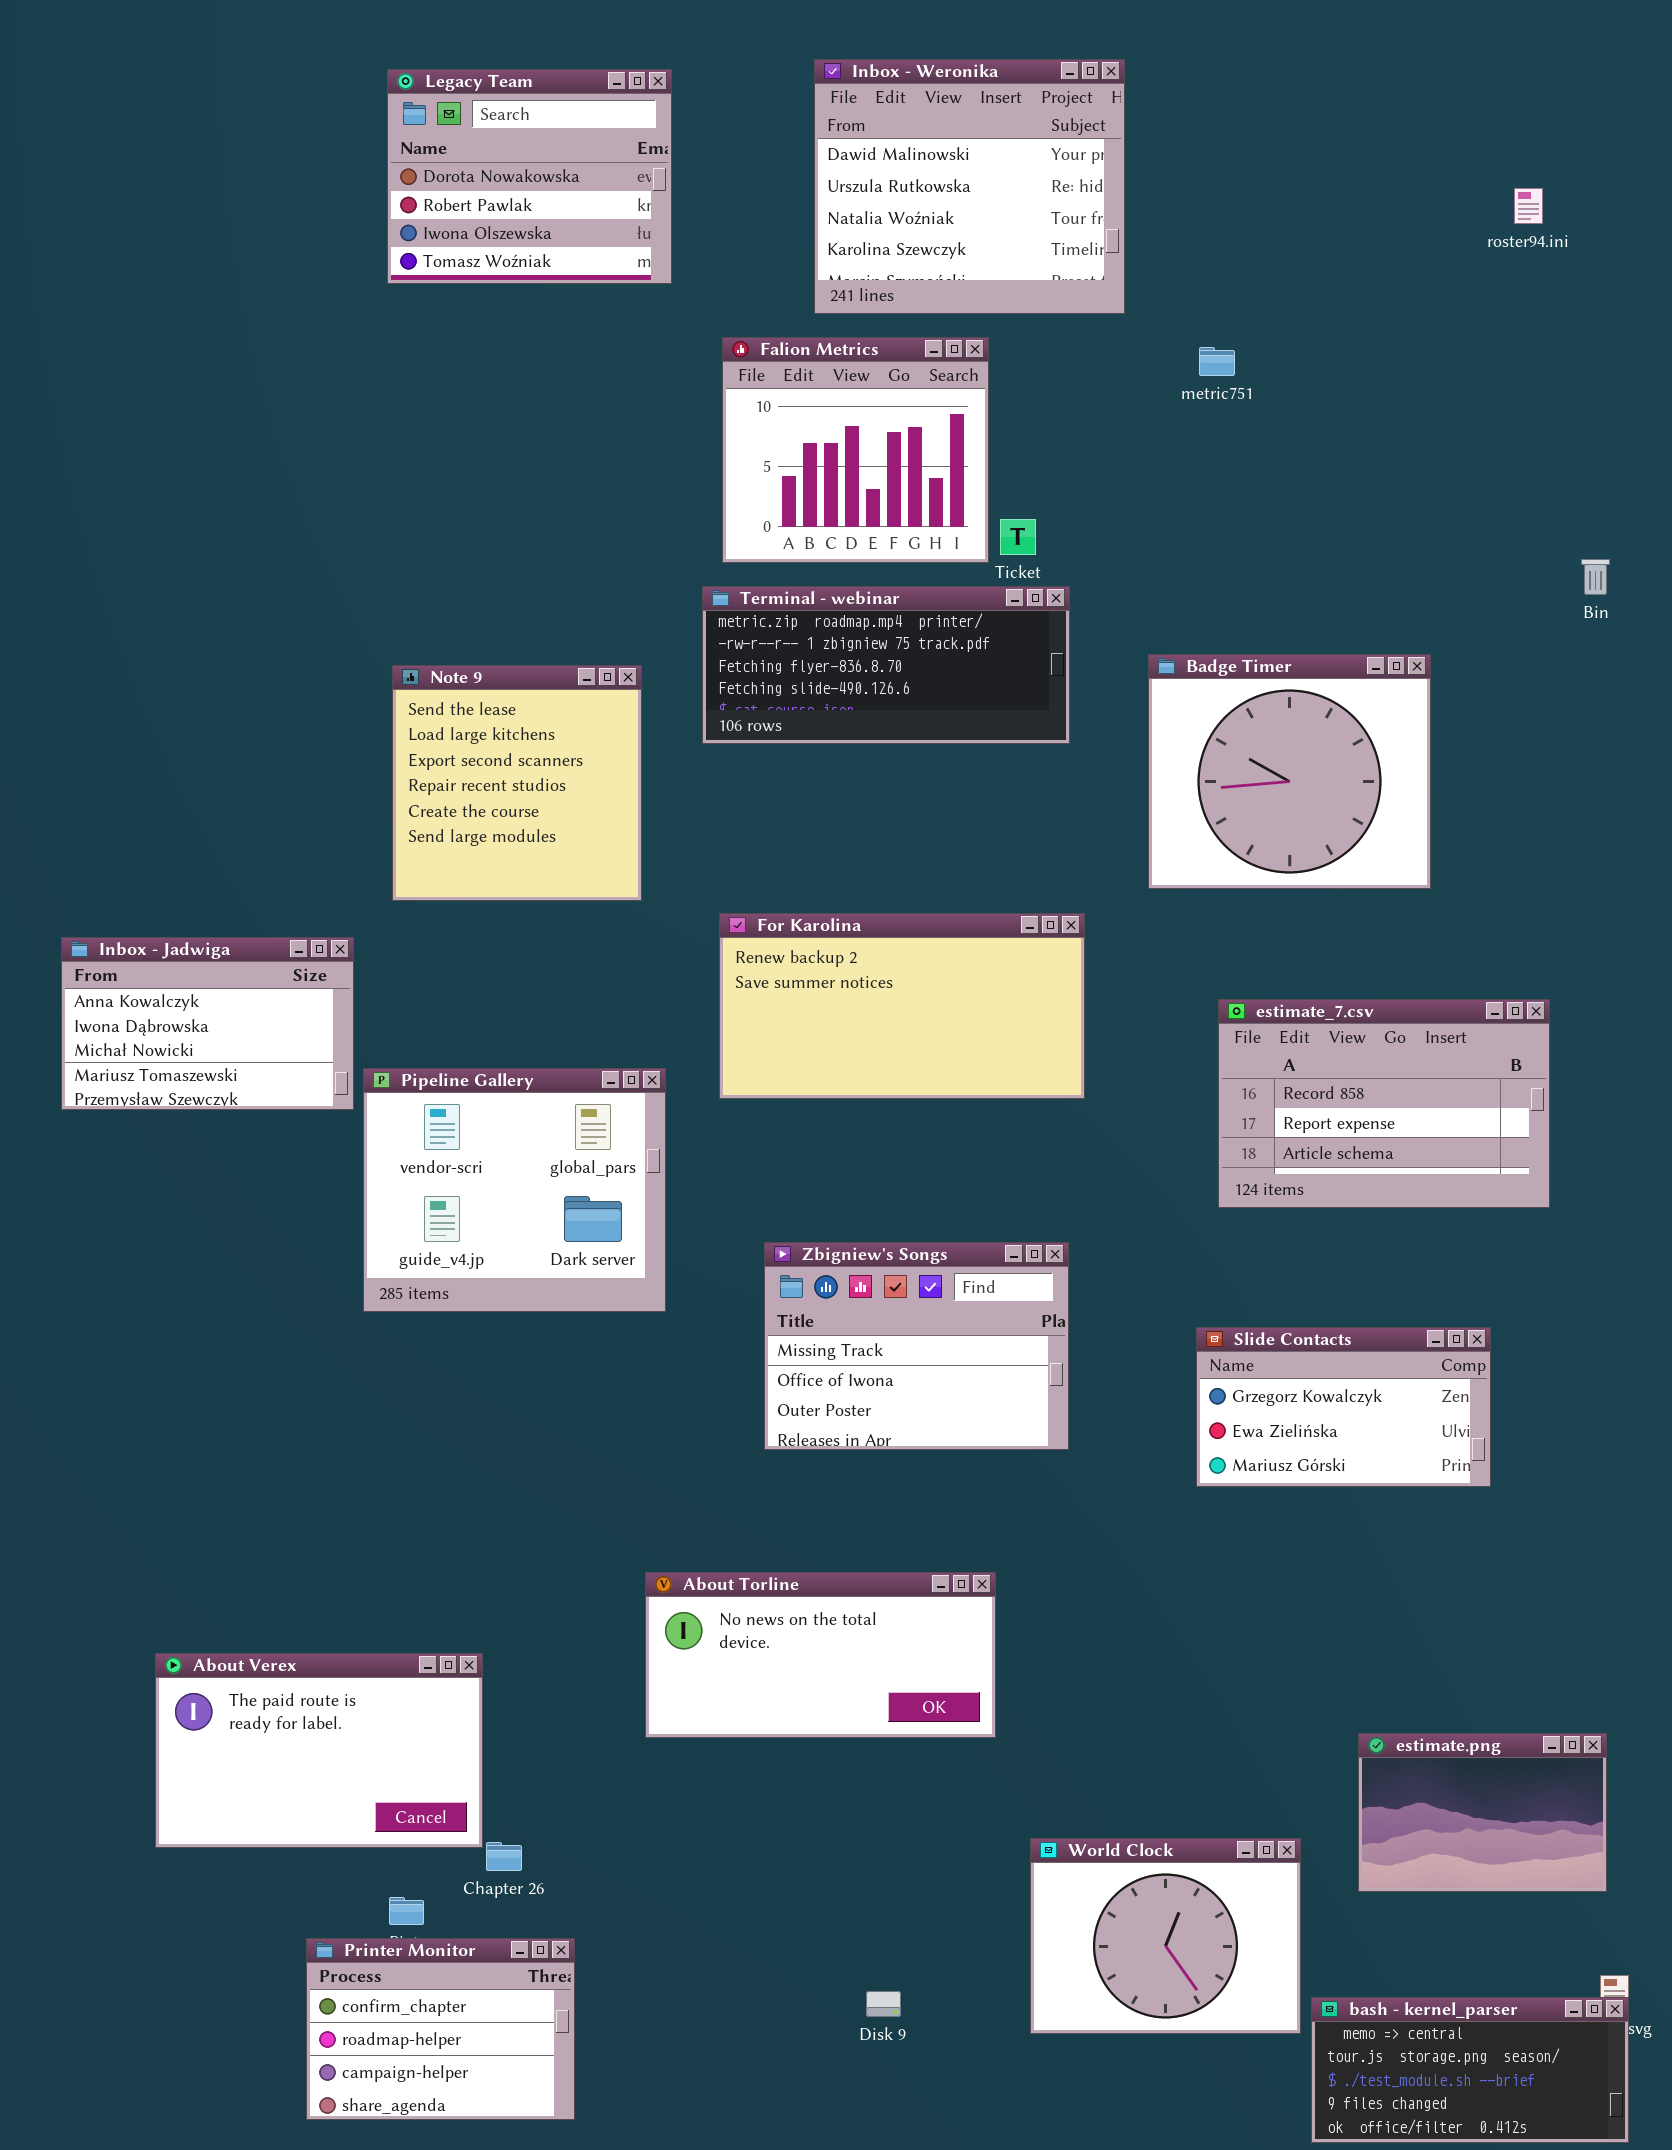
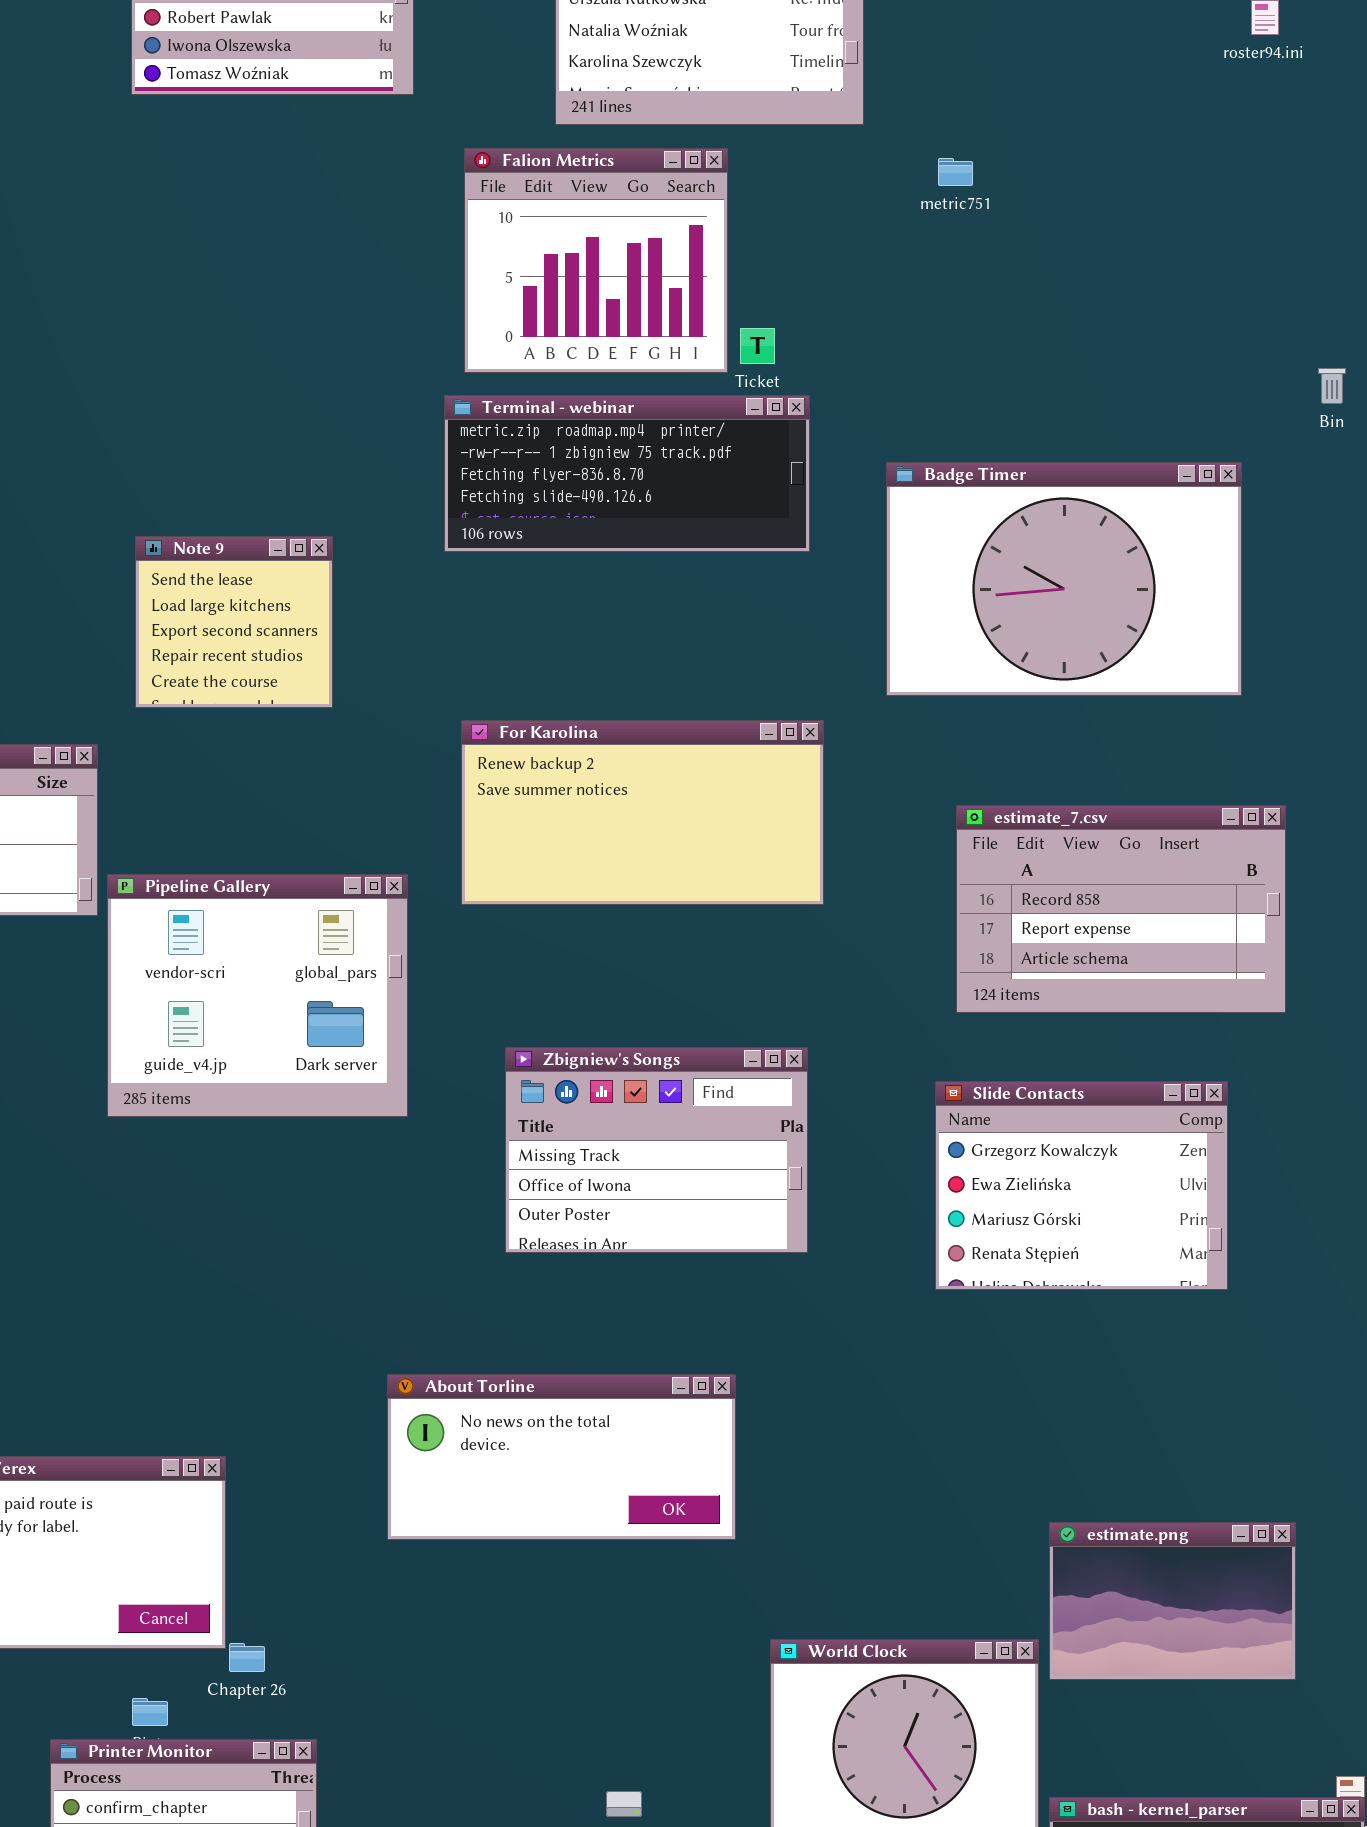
Badge Timer: [1148,654,1431,889] -> [886,462,1242,696], resized
Note 9: [392,665,642,901] -> [135,536,333,708], resized
Slide Contacts: [1196,1327,1491,1487] -> [935,1081,1228,1290], resized
estimate.png: [1358,1733,1607,1892] -> [1049,1522,1296,1680], moved

